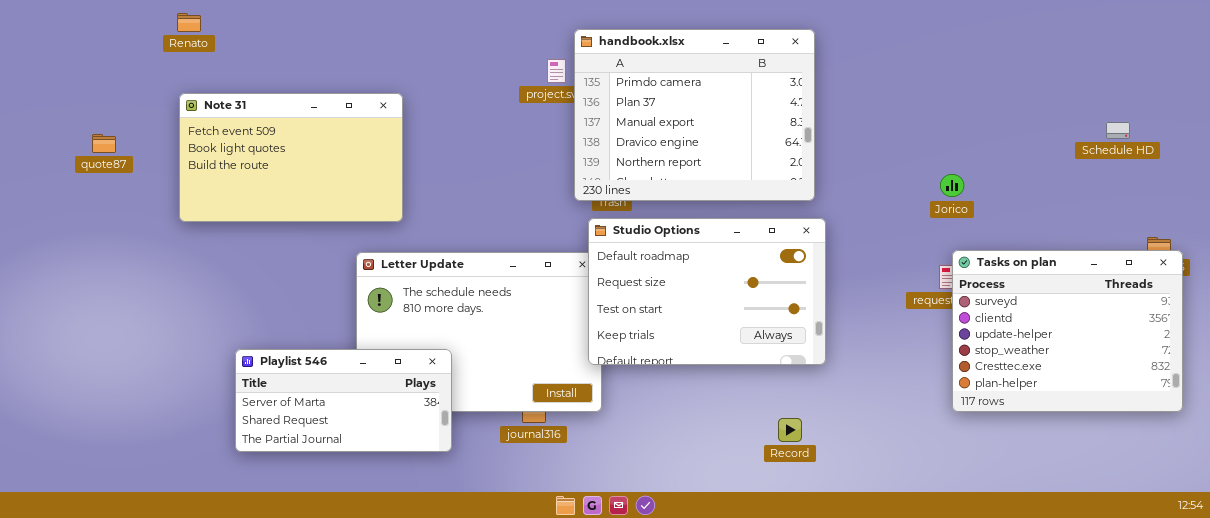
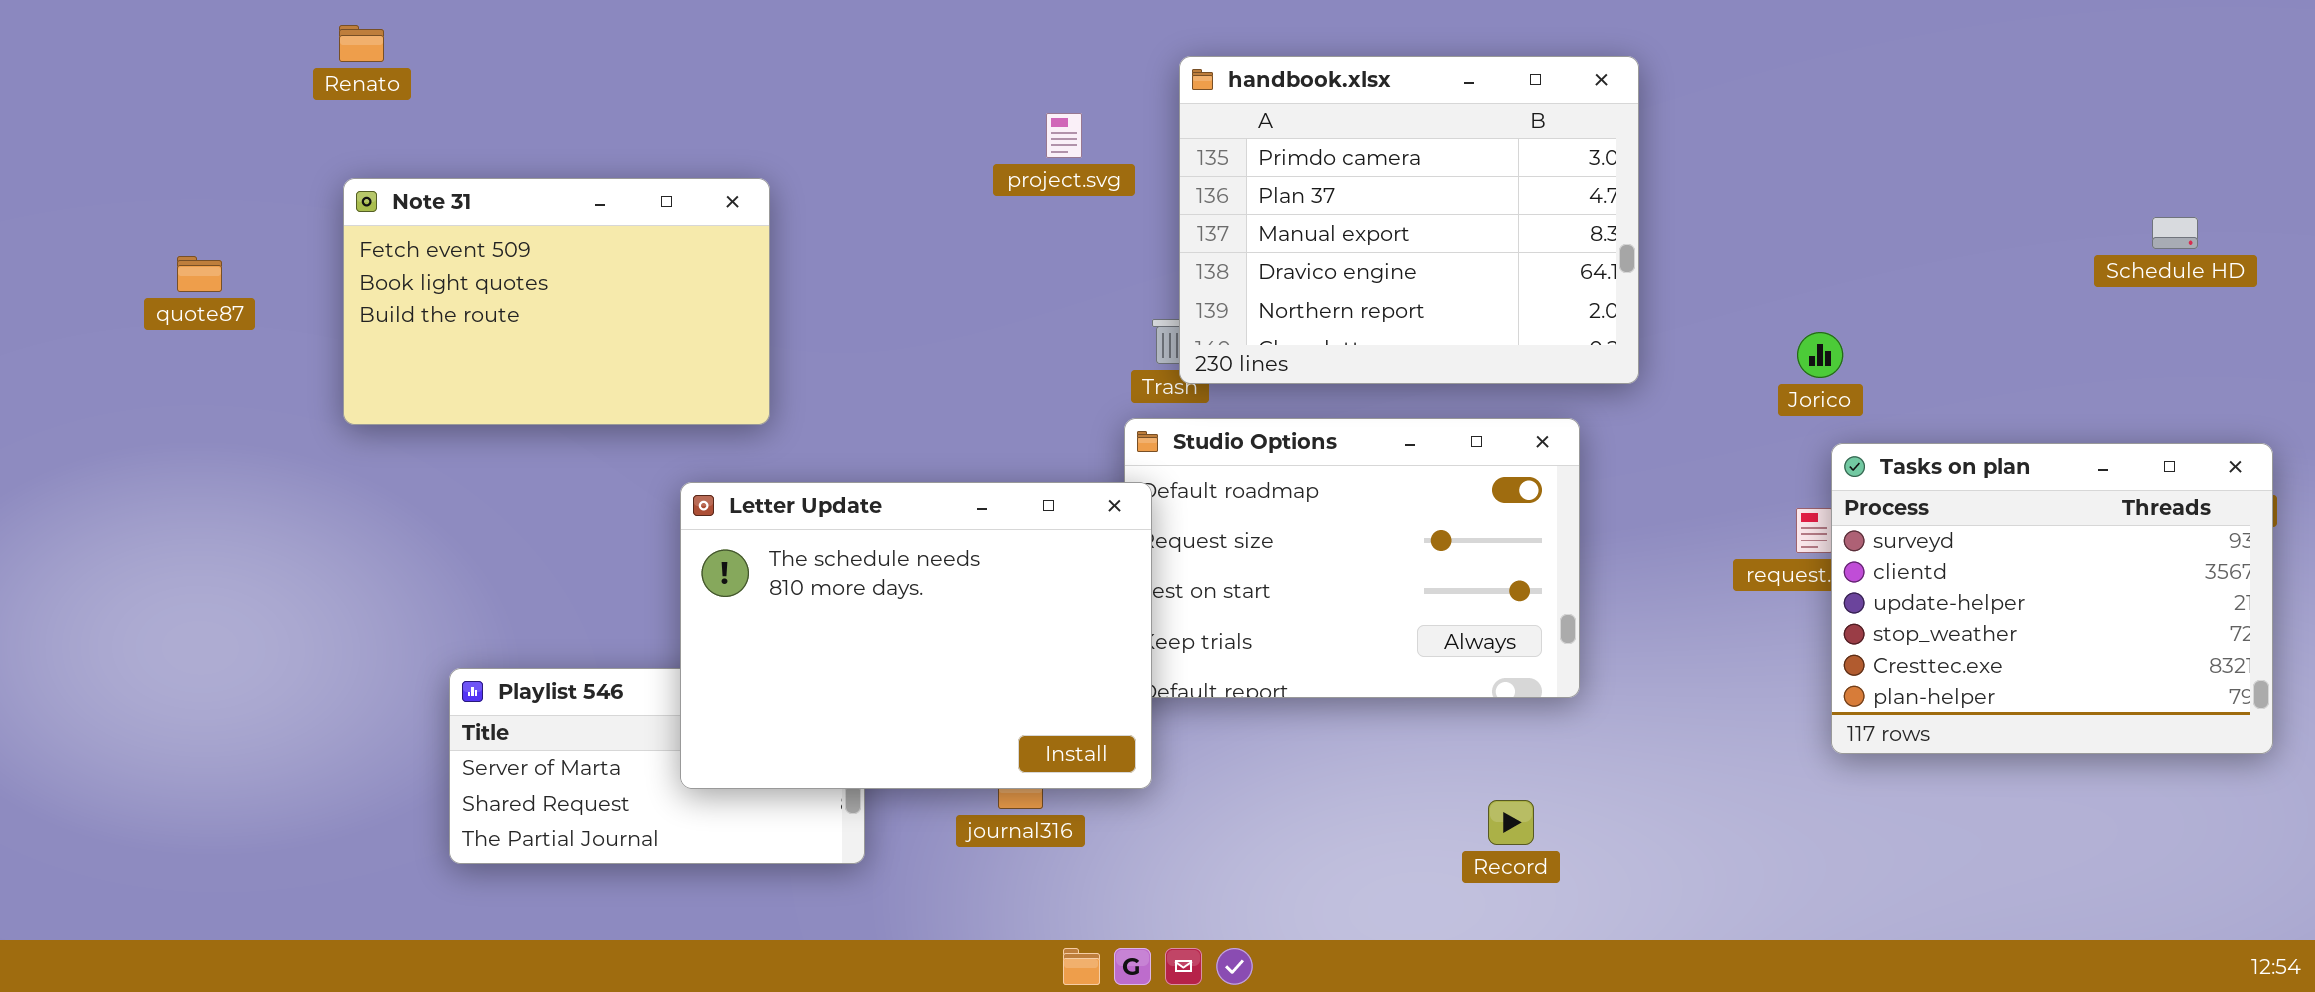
handbook.xlsx: [574,29,815,201] -> [1179,56,1639,384], moved
Schedule HD: [1106,122,1130,139] -> [2152,217,2198,249], moved
Tasks on plan: [952,250,1183,412] -> [1831,443,2273,754], moved
Letter Update: [356,252,602,412] -> [680,482,1152,789], raised

